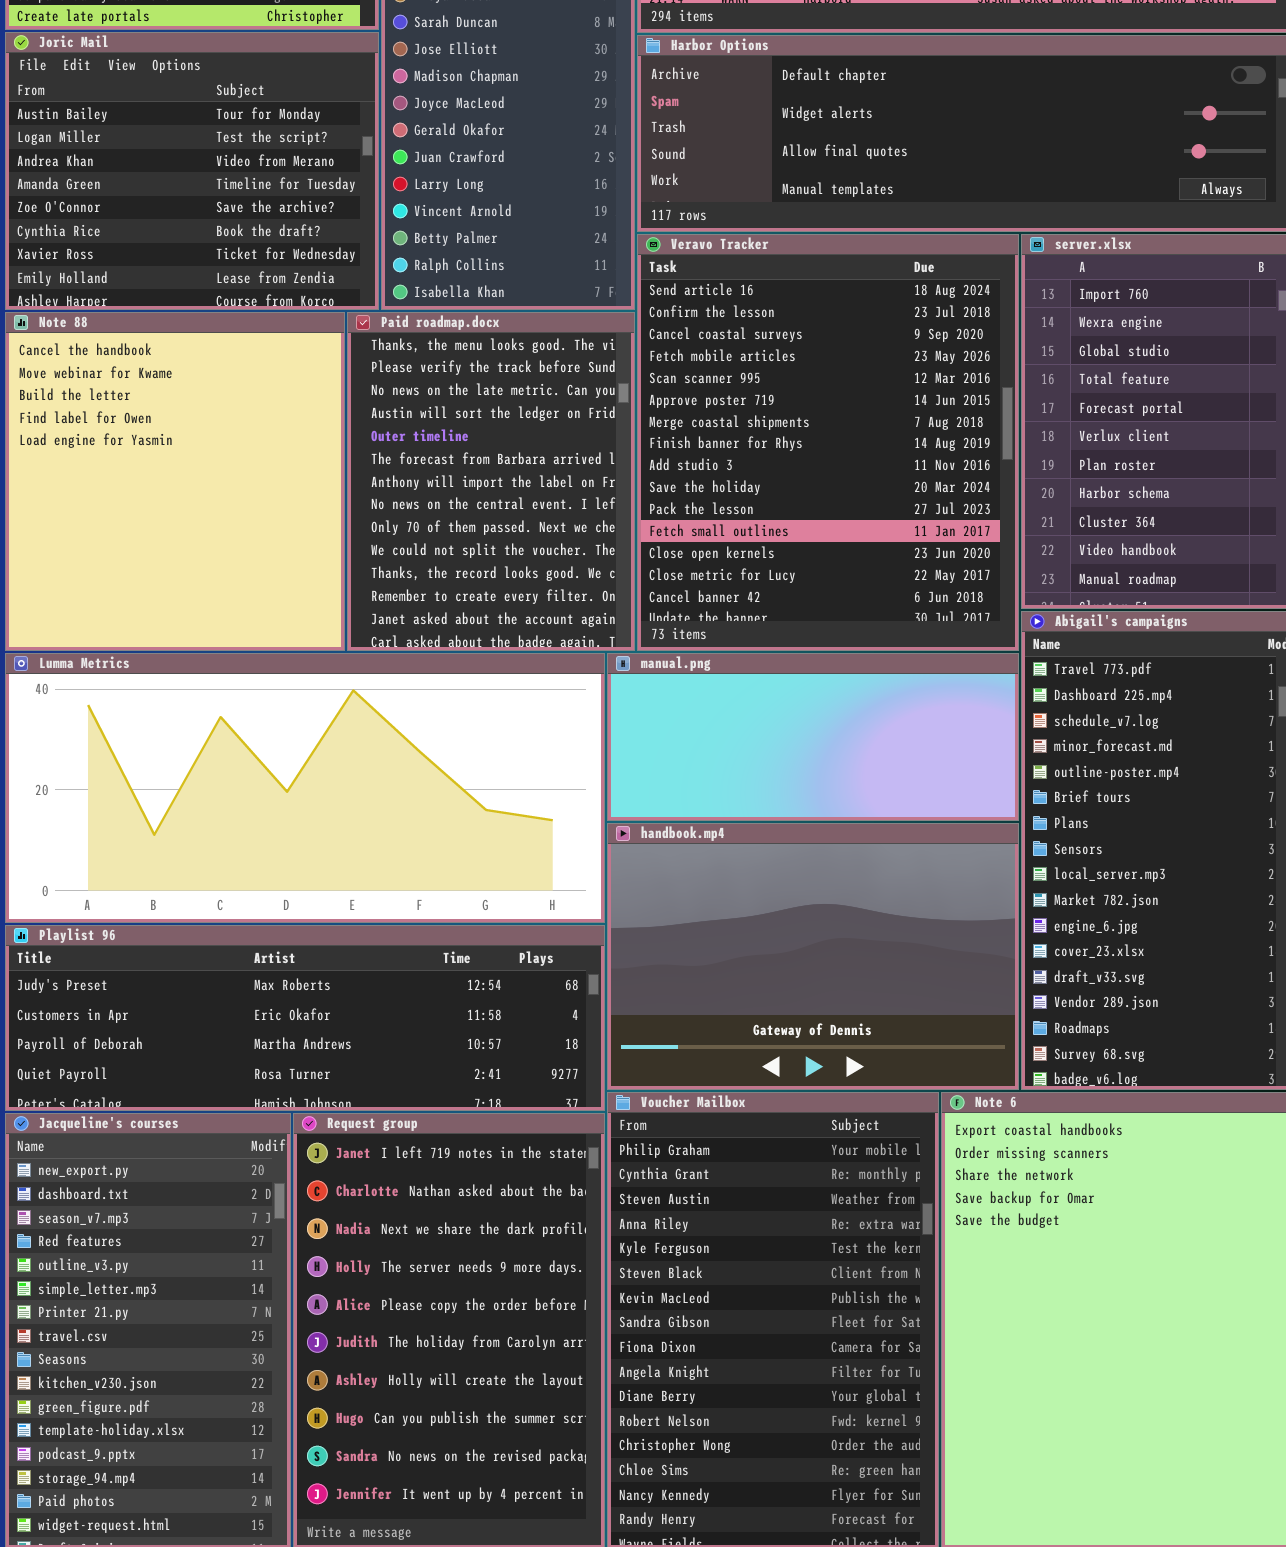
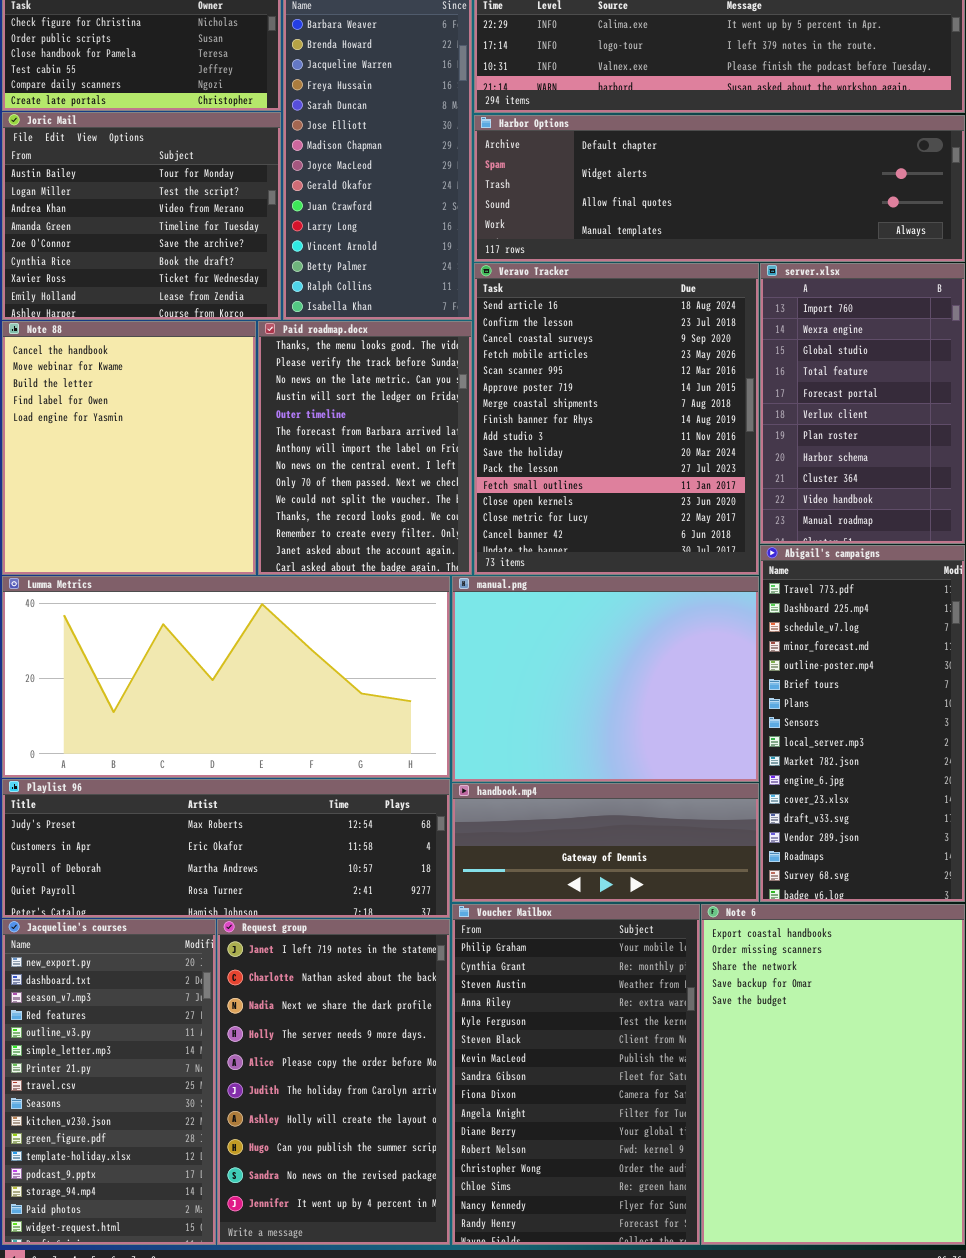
manual.png: [607,653,1019,821] -> [452,576,759,782], resized
handbook.mp4: [607,823,1019,1090] -> [452,783,759,902], resized

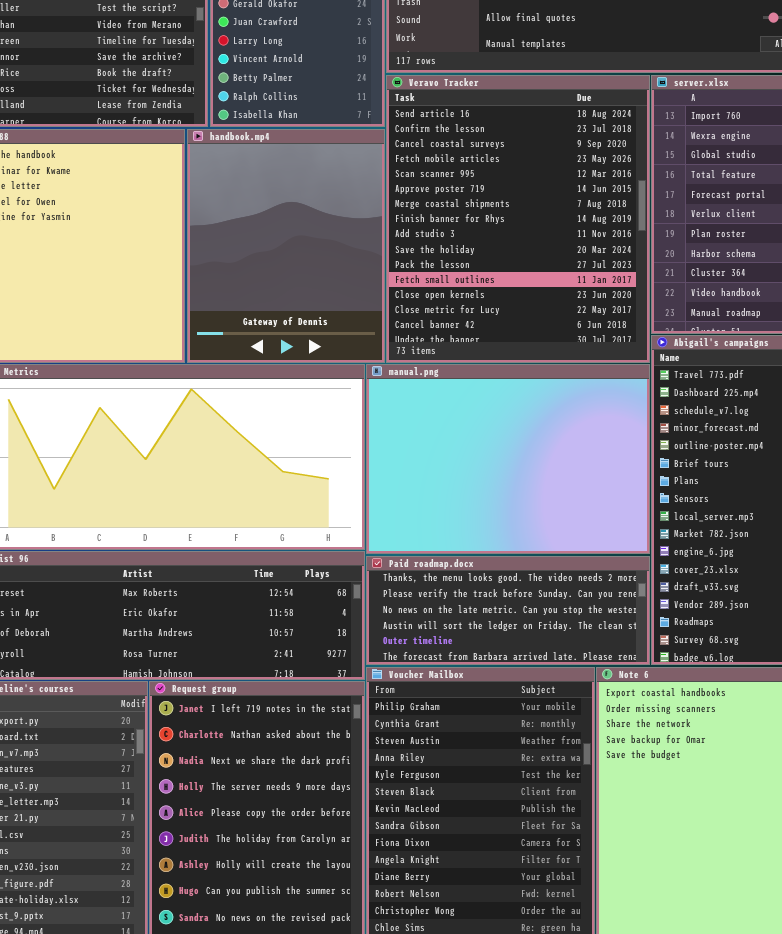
Paid roadmap.docx: [258,321,472,575] -> [366,556,650,665], moved, resized
handbook.mp4: [452,783,759,902] -> [187,129,385,363], moved, resized

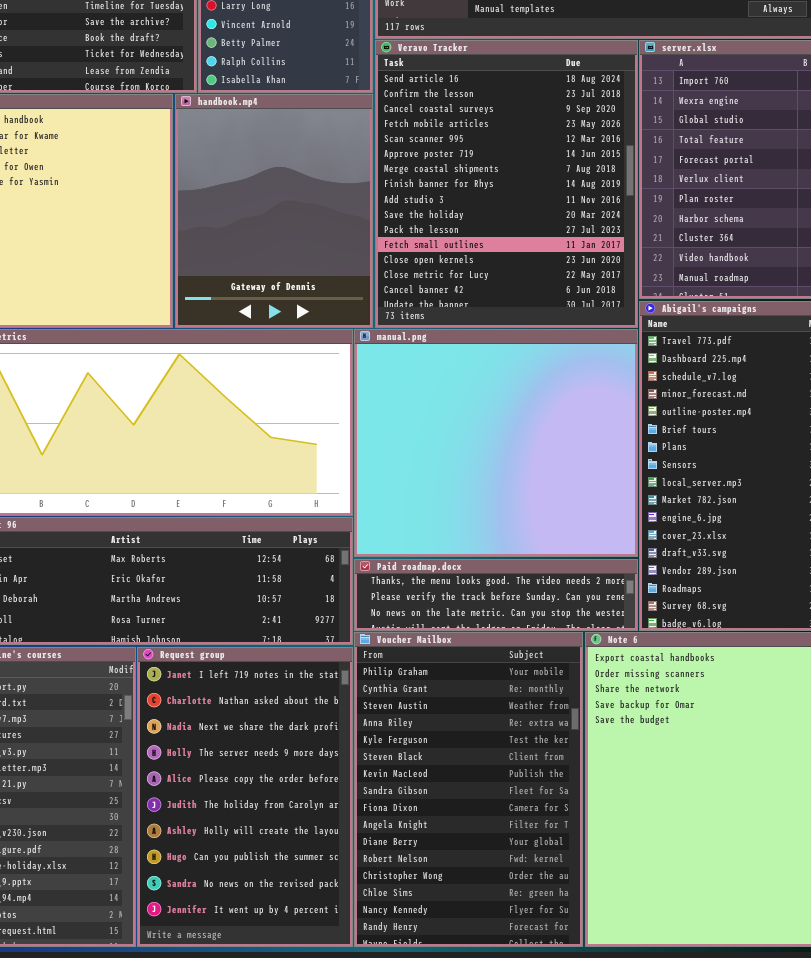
manual.png: [366,364,650,554] -> [354,329,638,557], resized
Paid roadmap.docx: [366,556,650,665] -> [354,559,638,631], resized

